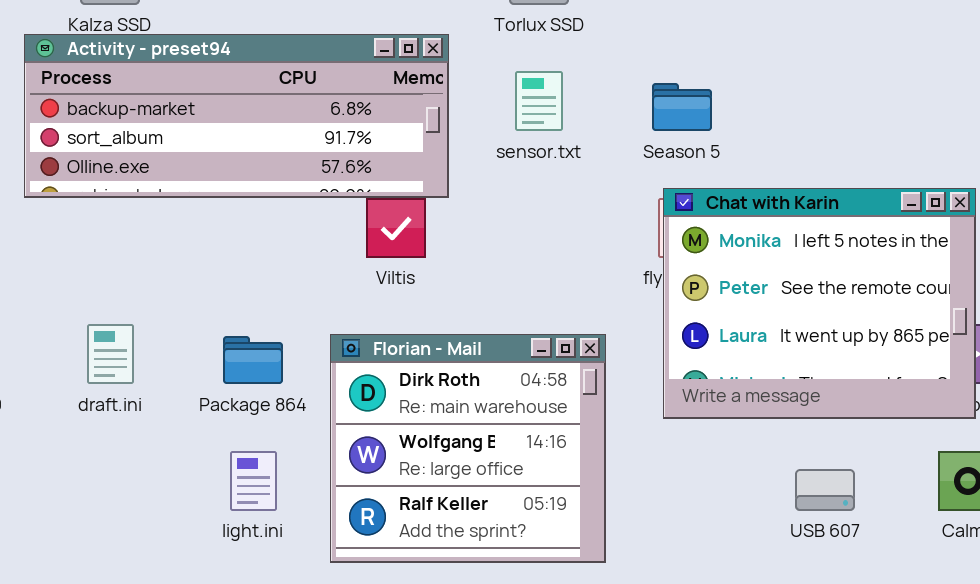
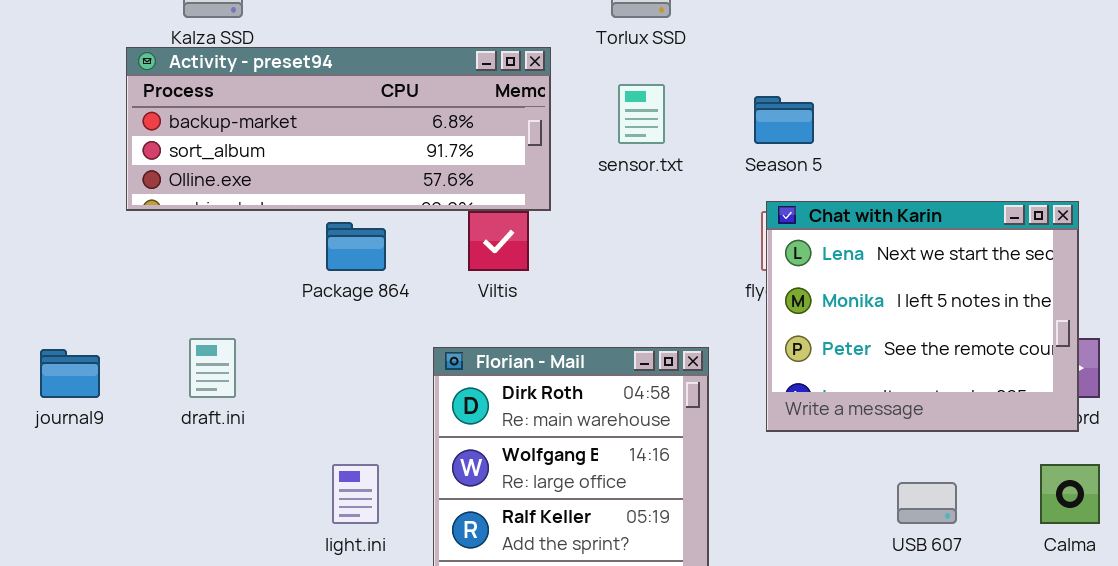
Chat with Karin: [663,188,976,419] -> [766,201,1079,432], scrolled up 1 row
Package 864: [223,336,283,384] -> [326,222,386,271], moved

